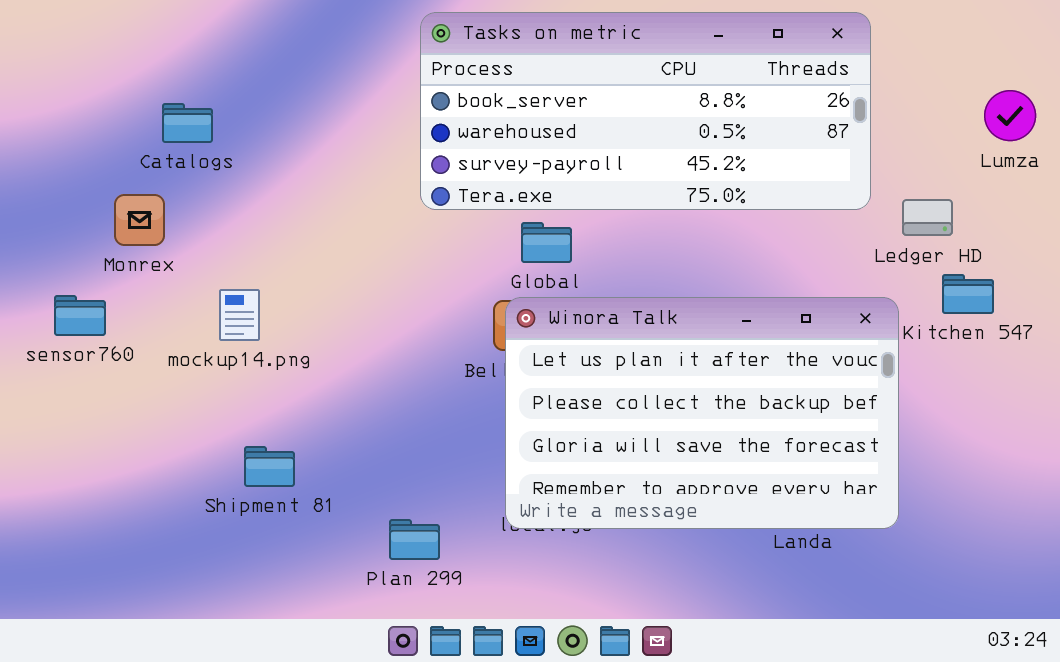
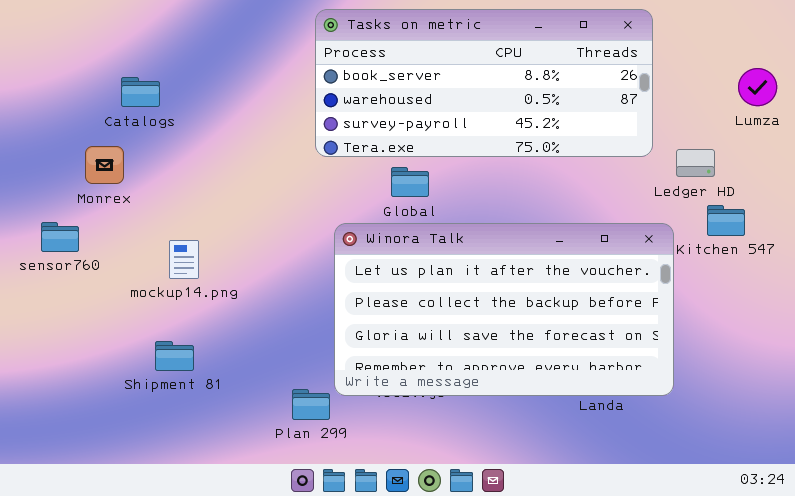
mockup14.png: [219,289,260,341] -> [169,240,199,279], moved
Winora Talk: [505,297,899,529] -> [334,223,674,396], resized
Shipment 81: [244,446,295,487] -> [155,341,194,371], moved

